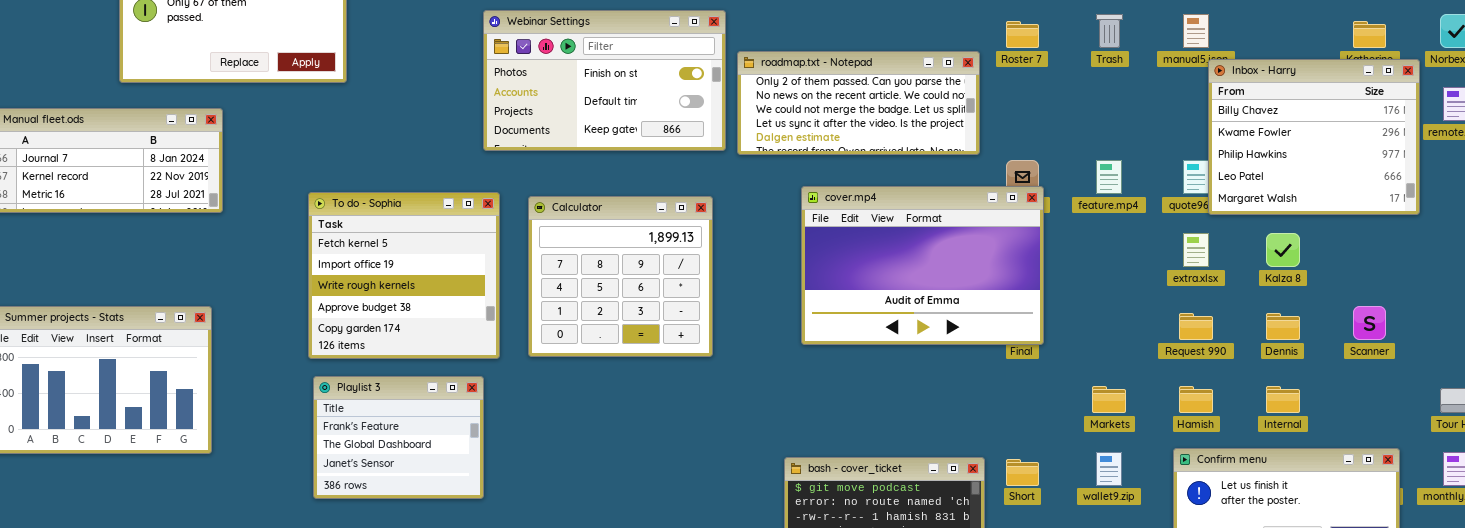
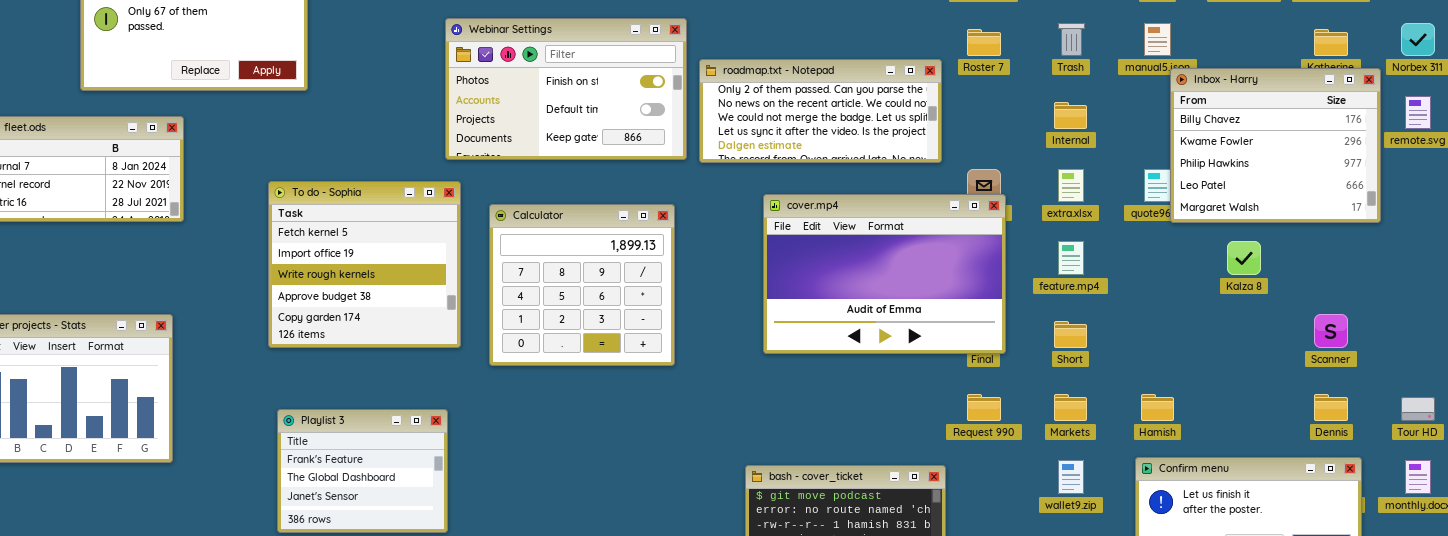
feature.mp4: [1096,160,1122,194] -> [1058,241,1084,275], moved
To do - Sophia: [308,192,500,359] -> [268,181,461,348], moved
extra.xlsx: [1183,233,1209,267] -> [1058,169,1084,202], moved
Request 990: [1179,313,1213,340] -> [967,394,1001,421], moved
Dennis: [1266,313,1300,340] -> [1314,394,1348,421], moved
Playlist 3: [313,376,484,499] -> [277,409,448,533], moved
Internal: [1266,386,1300,413] -> [1054,102,1087,129], moved
Short: [1006,459,1039,486] -> [1054,321,1087,348], moved

